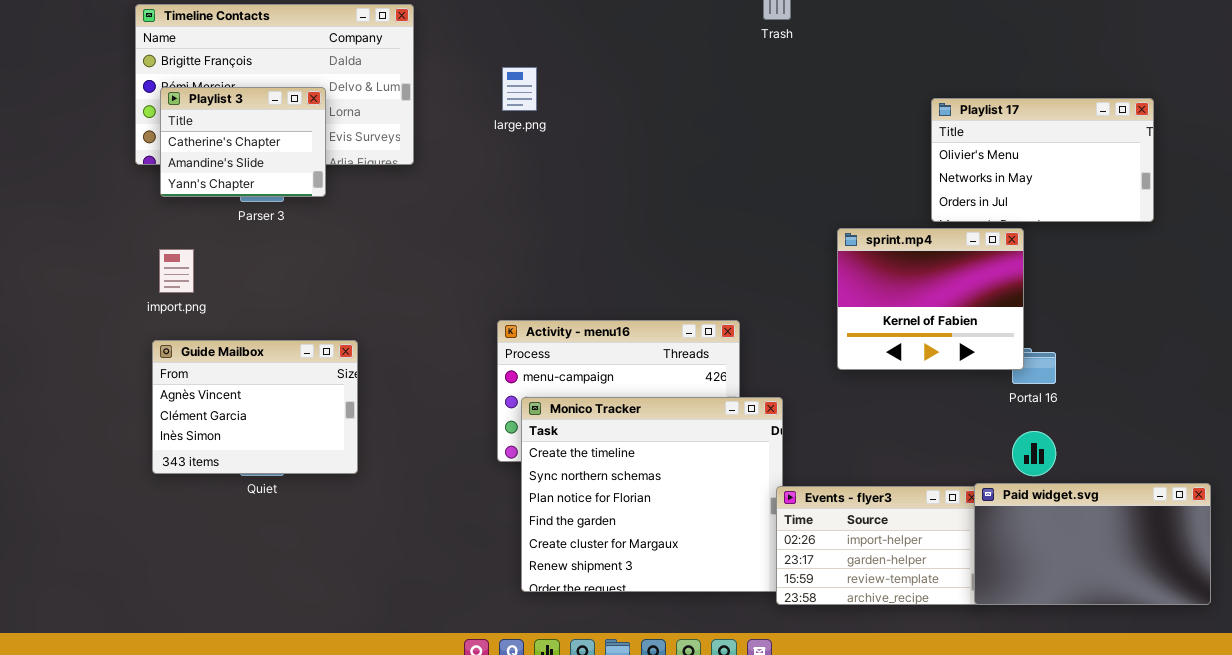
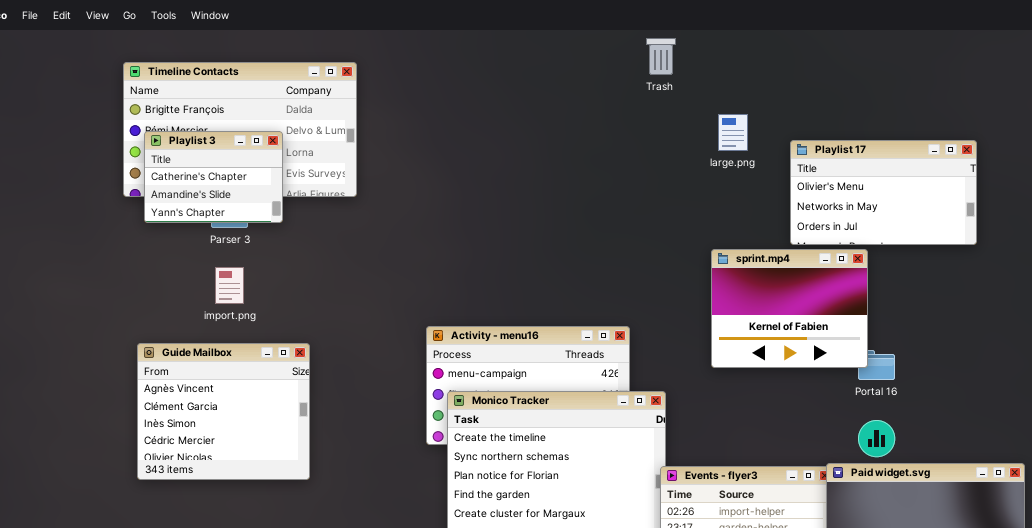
large.png: [502,67,537,111] -> [718,114,748,151], moved
import.png: [159,249,194,293] -> [215,267,244,304], moved
Guide Mailbox: [152,340,358,474] -> [137,343,310,480], resized

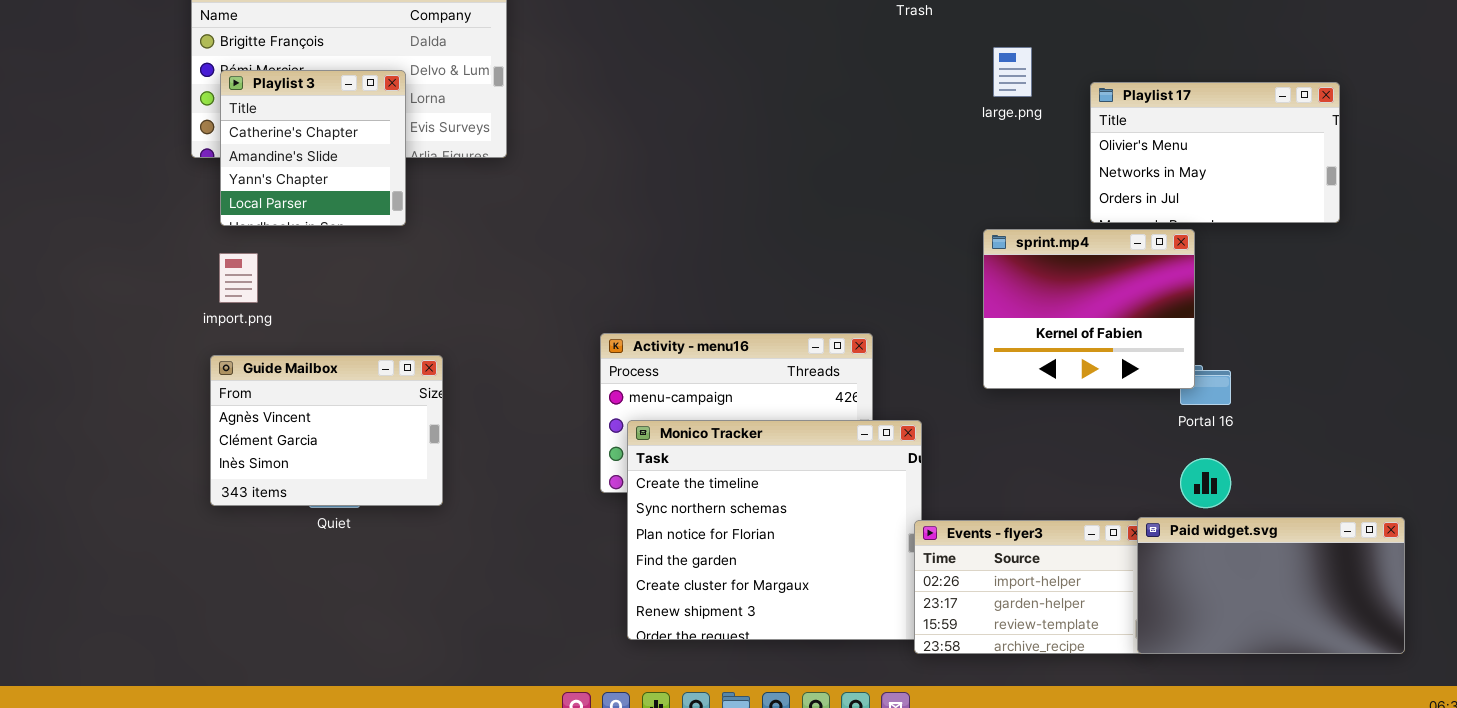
Playlist 3: [144,131,283,223] -> [220,70,406,226], resized
import.png: [215,267,244,304] -> [219,253,258,303], moved
Guide Mailbox: [137,343,310,480] -> [210,355,443,506], resized

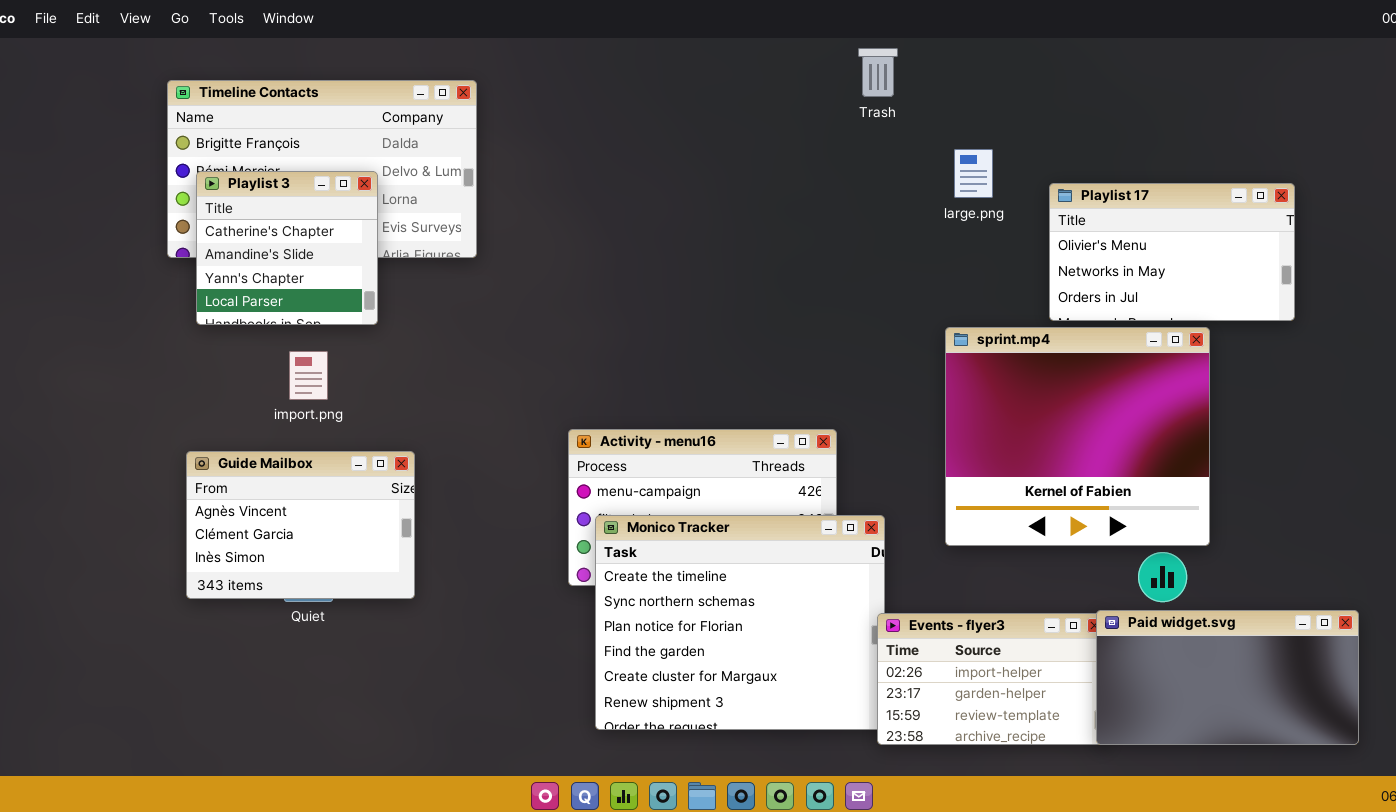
sprint.mp4: [983,229,1195,389] -> [945,327,1210,546], resized
import.png: [219,253,258,303] -> [289,351,328,400], moved

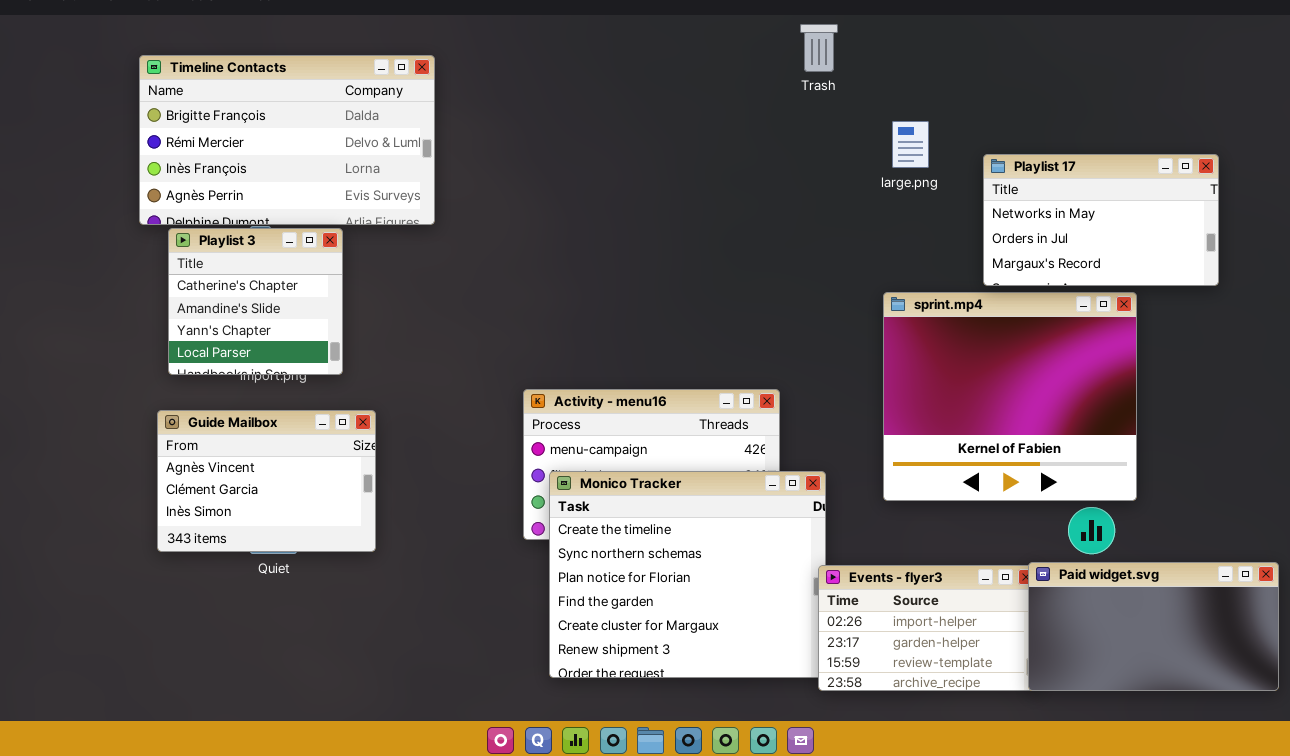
Playlist 3: [196,171,378,325] -> [168,228,343,375], moved
Playlist 17: [1049,183,1295,321] -> [983,154,1219,286], scrolled down 1 row

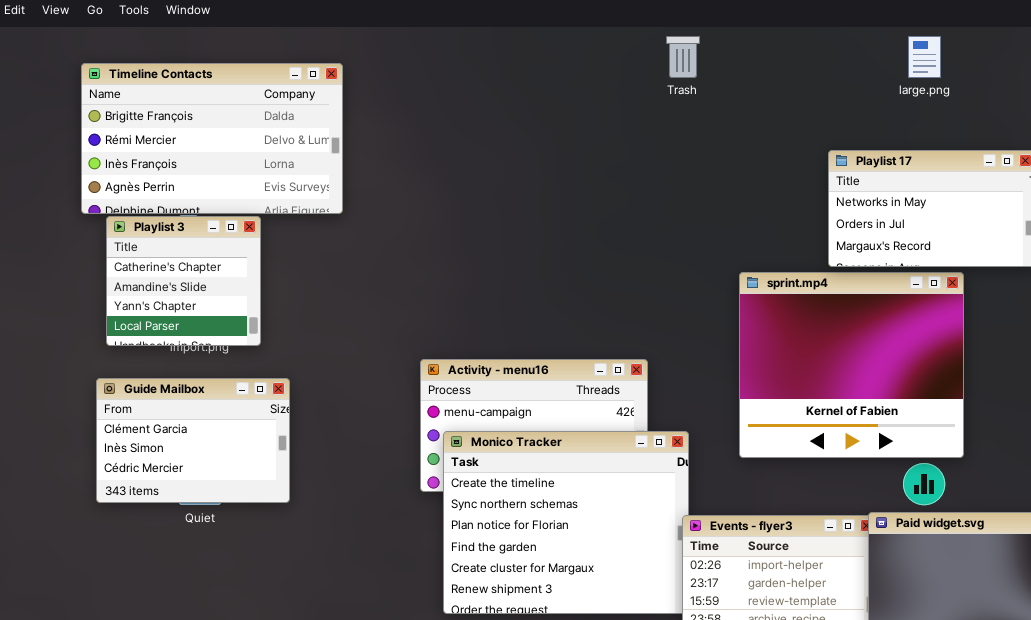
large.png: [892,121,929,168] -> [908,36,941,78], moved
Guide Mailbox: [157,410,376,552] -> [96,378,290,503], scrolled down 1 row

